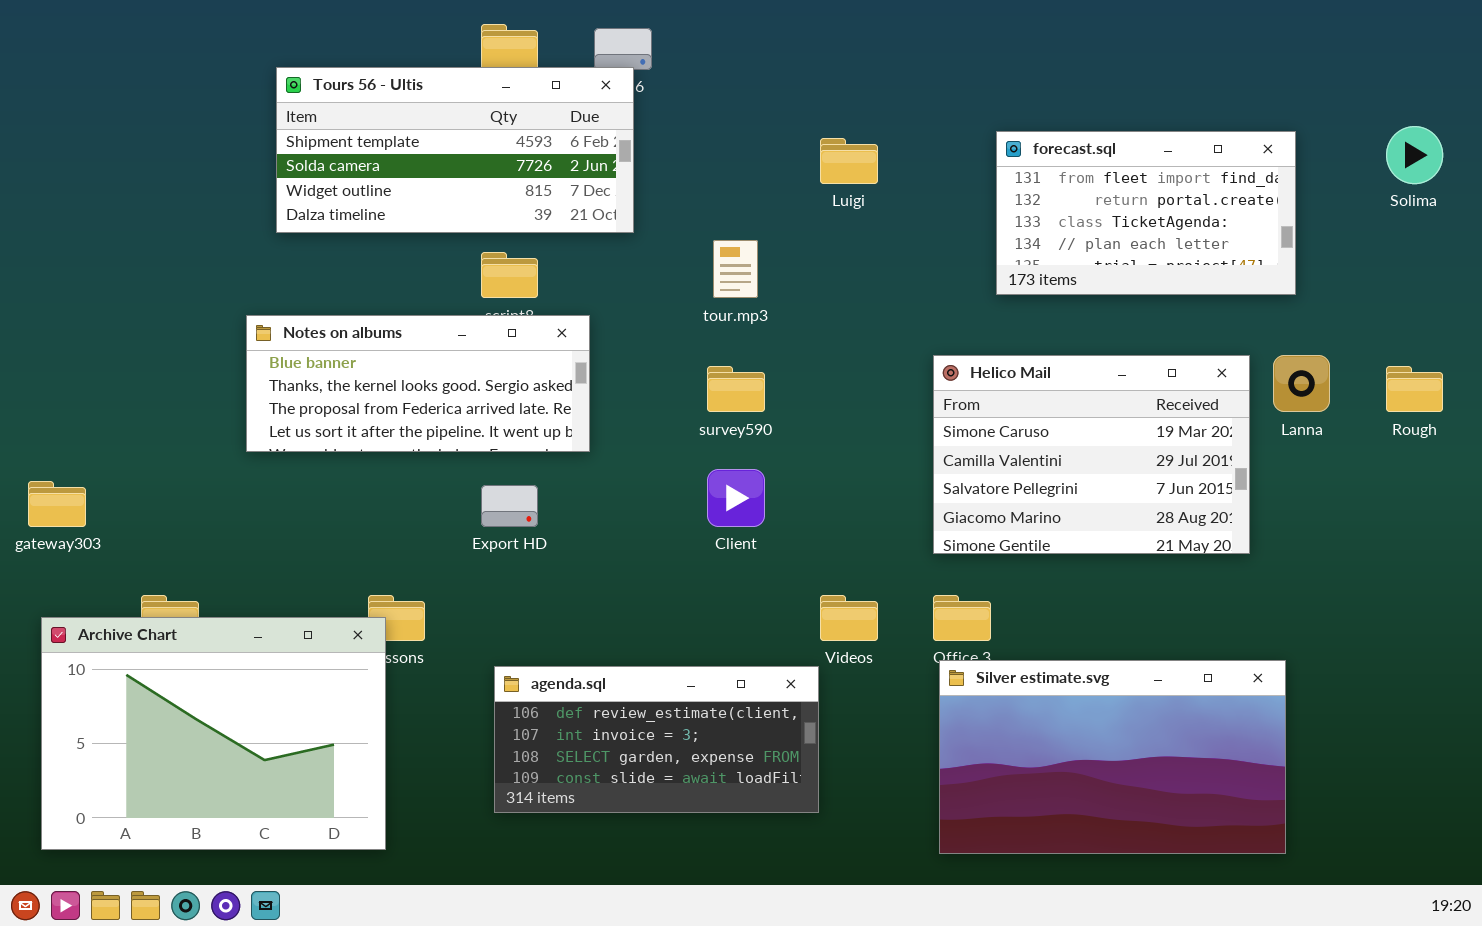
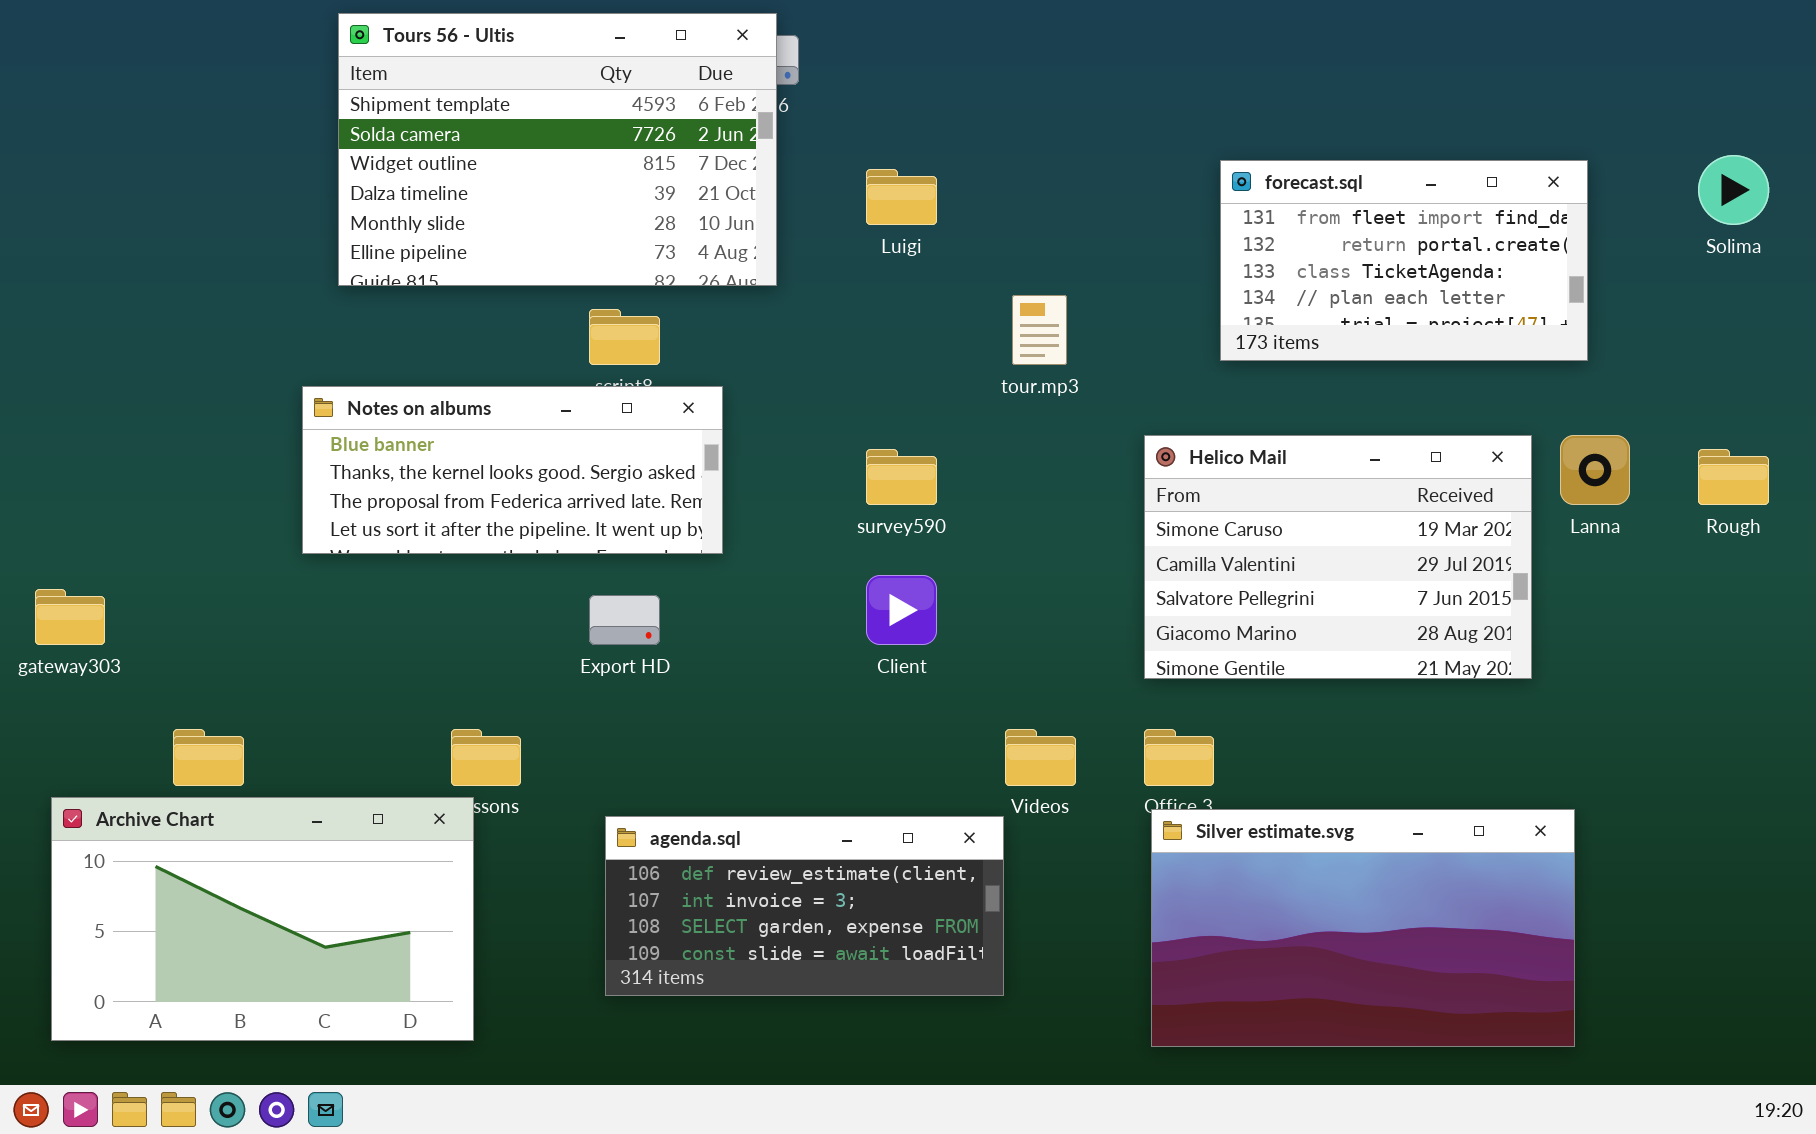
Tours 56 - Ultis: [276,67,634,233] -> [338,13,777,286], resized
Luigi: [820,138,878,184] -> [866,169,937,225], moved
tour.mp3: [713,240,758,298] -> [1012,295,1067,365], moved
Archive Chart: [41,617,386,850] -> [51,797,474,1041], resized

